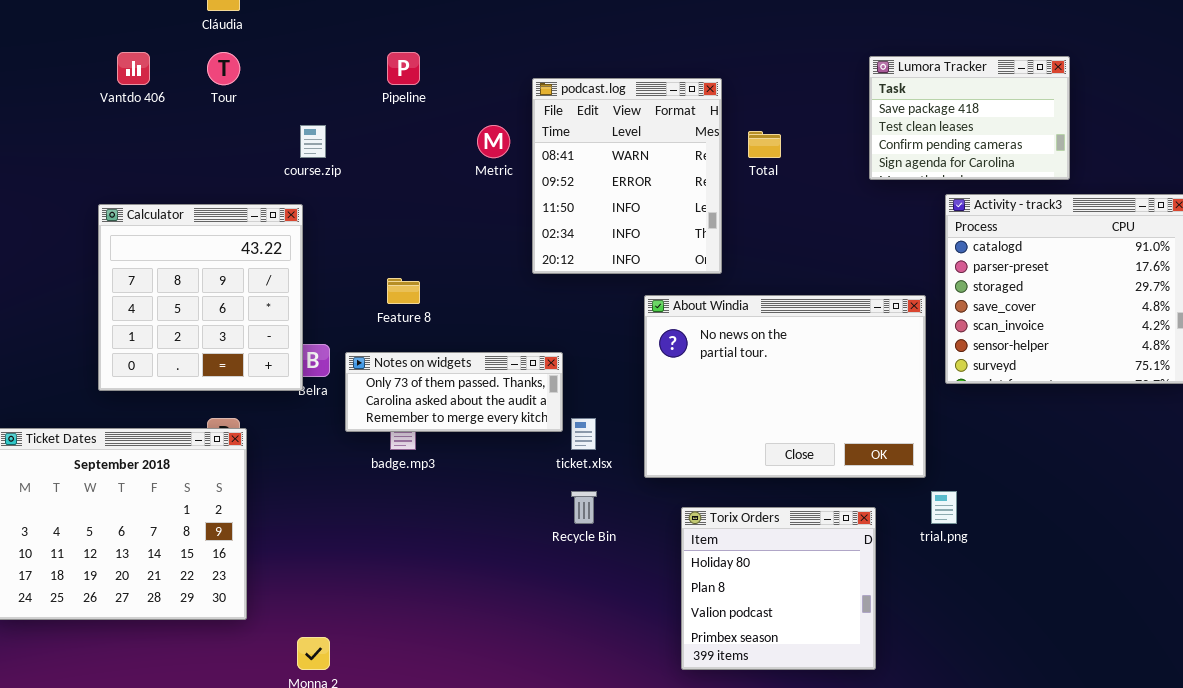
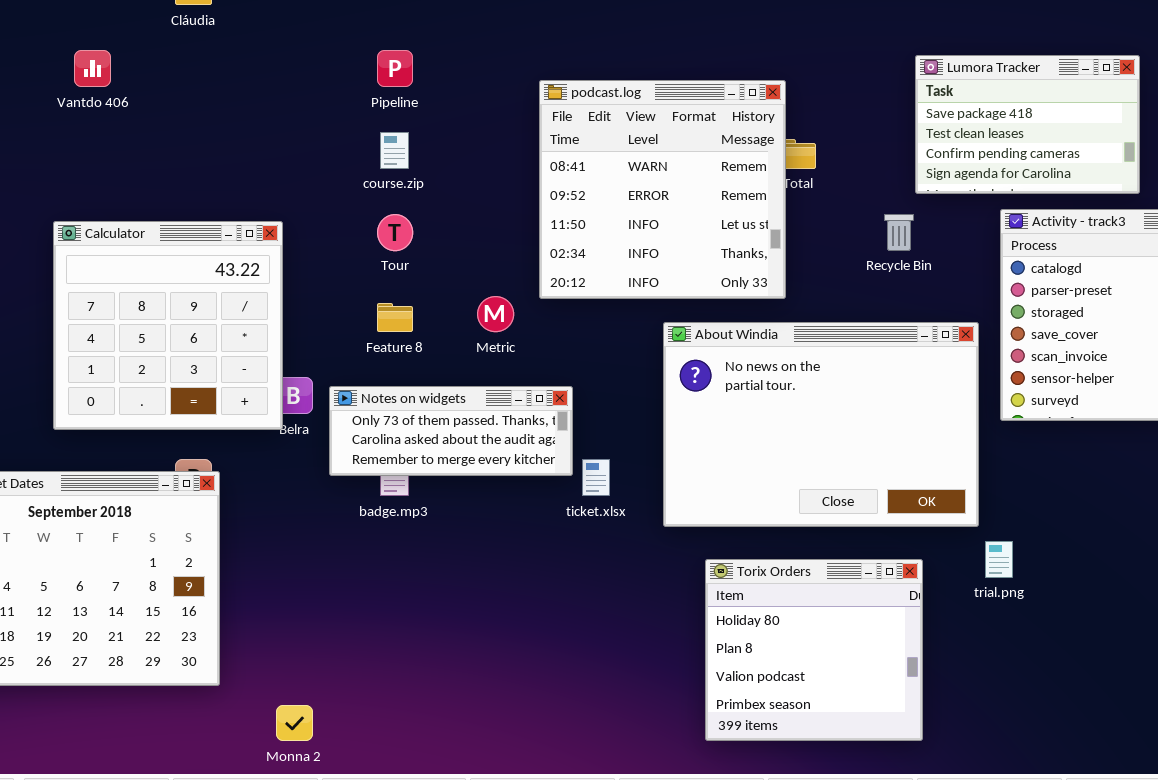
Tour: [207,52,240,85] -> [377,214,413,251], moved
podcast.log: [532,78,722,274] -> [539,80,786,299], resized
course.zip: [300,125,326,158] -> [380,132,409,169], moved
Metric: [477,125,510,158] -> [477,296,514,332], moved
Recycle Bin: [571,491,597,524] -> [884,214,914,251], moved

